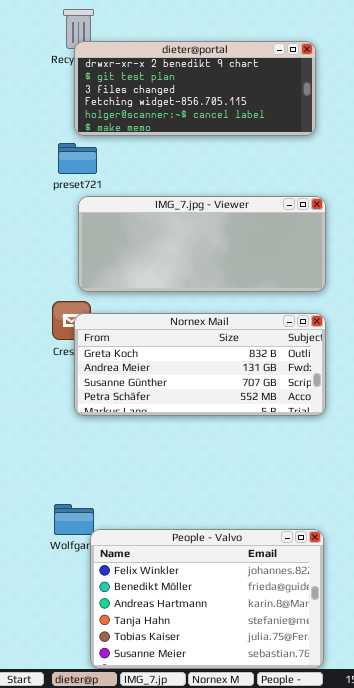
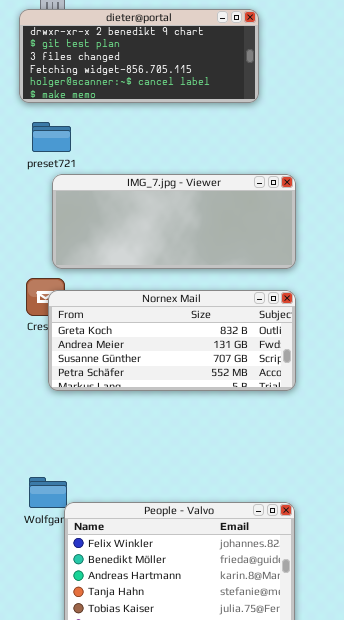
dieter@portal: [74,41,316,136] -> [19,9,259,103], moved

